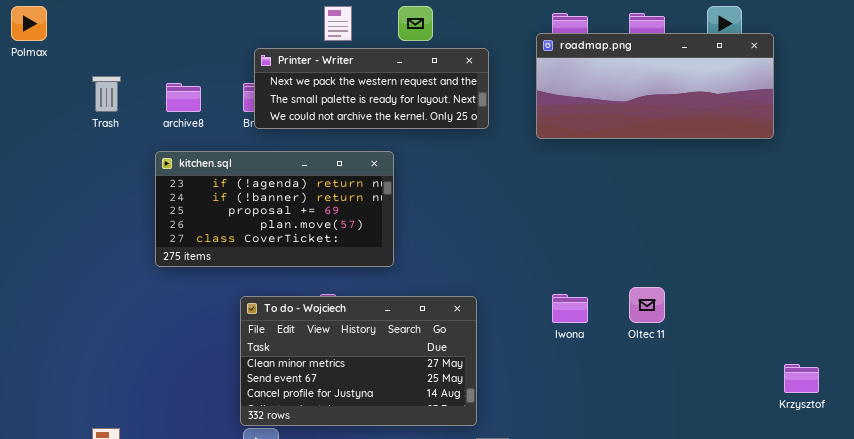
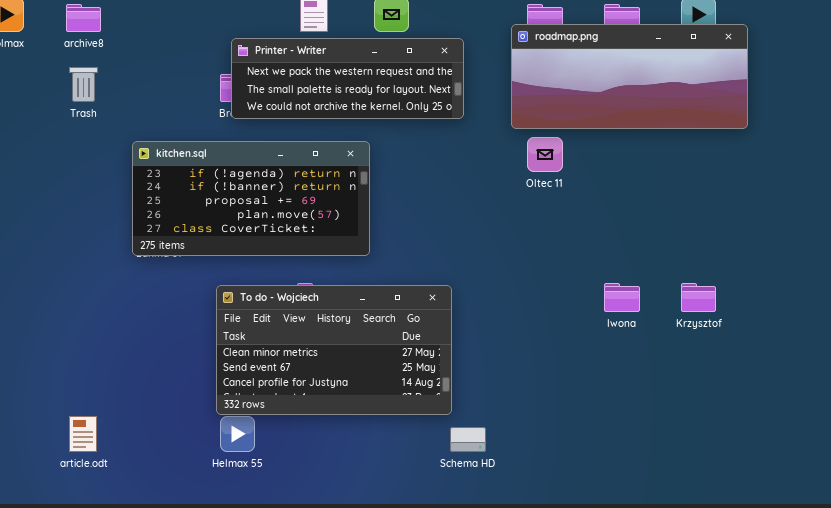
archive8: [166,83,201,112] -> [66,4,101,32], moved
Oltec 11: [629,287,665,323] -> [527,137,563,172], moved
Iwona: [552,294,588,323] -> [604,283,640,312], moved
Krzysztof: [784,364,819,393] -> [681,283,716,312], moved

